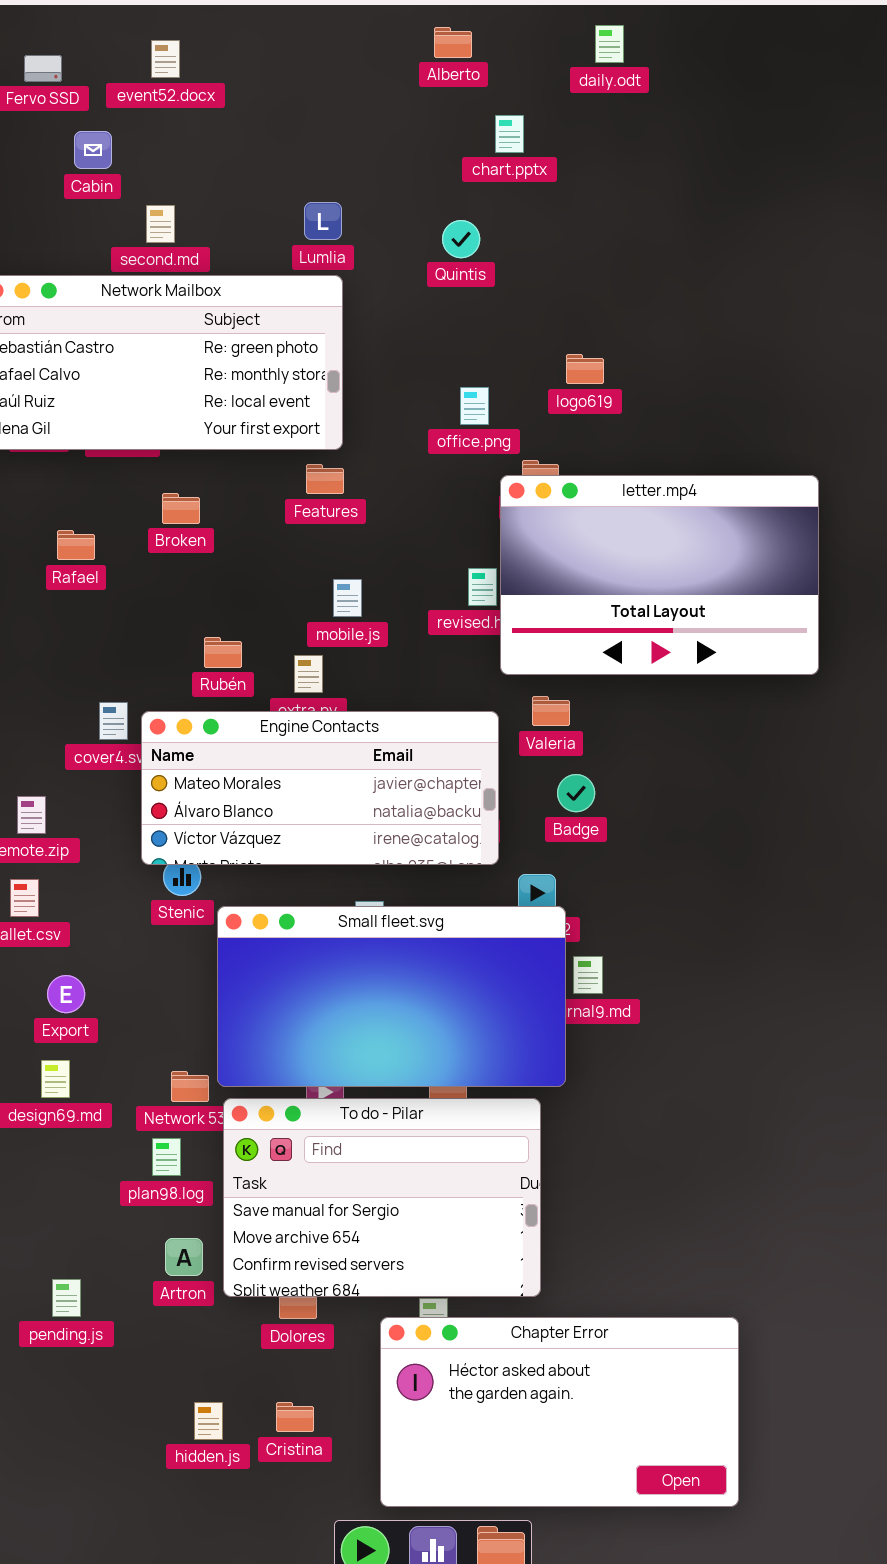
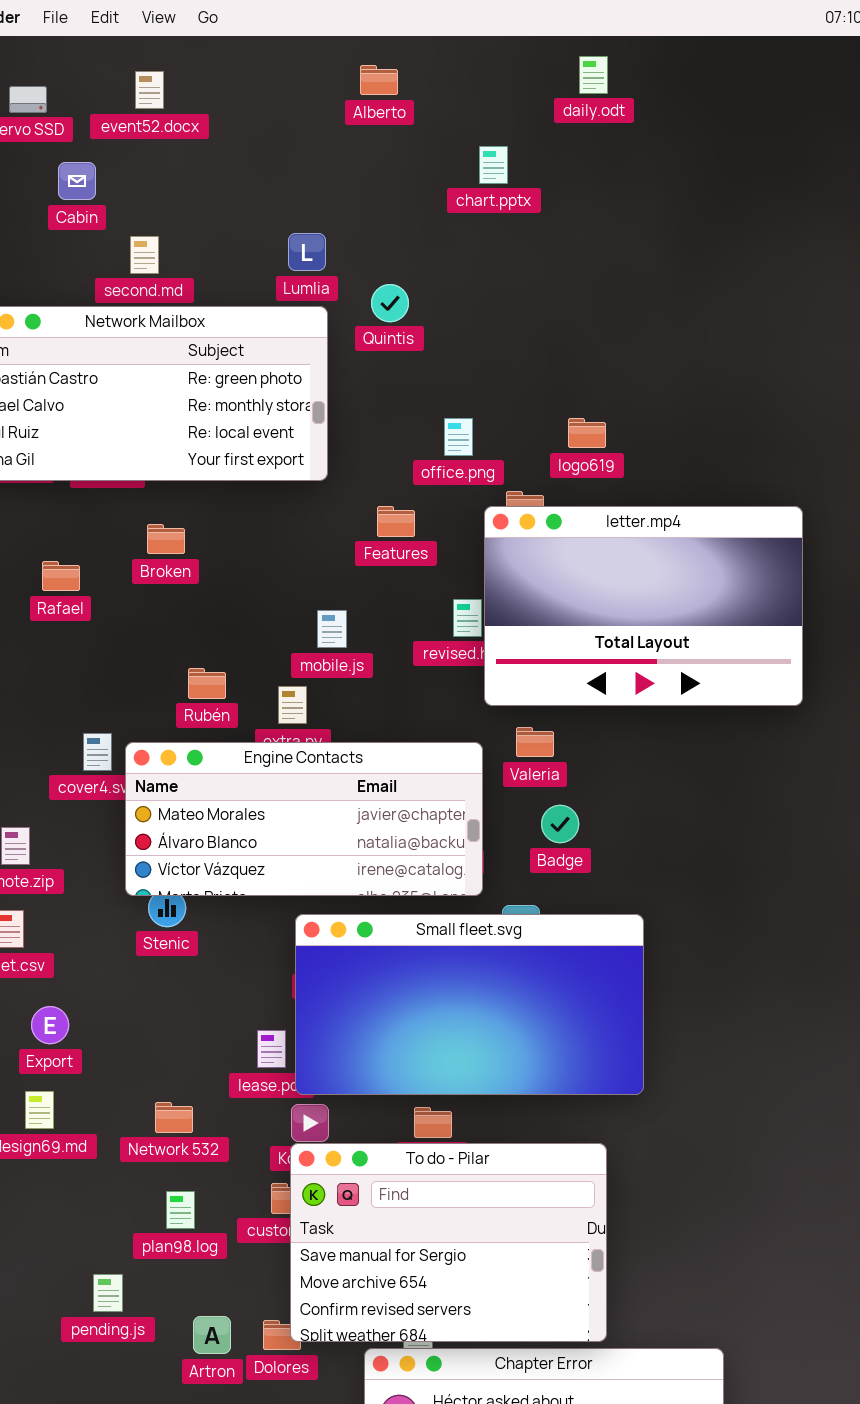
Alberto: [434,27,472,58] -> [360,65,398,95], moved
Quintis: [442,220,480,258] -> [371,284,409,322], moved
logo619: [566,354,604,384] -> [568,418,606,448], moved
Features: [306,464,344,494] -> [377,506,415,537], moved
Small fleet.svg: [217,906,566,1087] -> [295,914,644,1095], moved
To do - Pilar: [223,1098,541,1297] -> [290,1143,607,1342], moved
plan98.log: [152,1138,181,1176] -> [166,1191,195,1229], moved
Artron: [165,1238,203,1276] -> [193,1316,231,1354], moved
pending.js: [52,1279,81,1317] -> [93,1274,123,1312], moved

